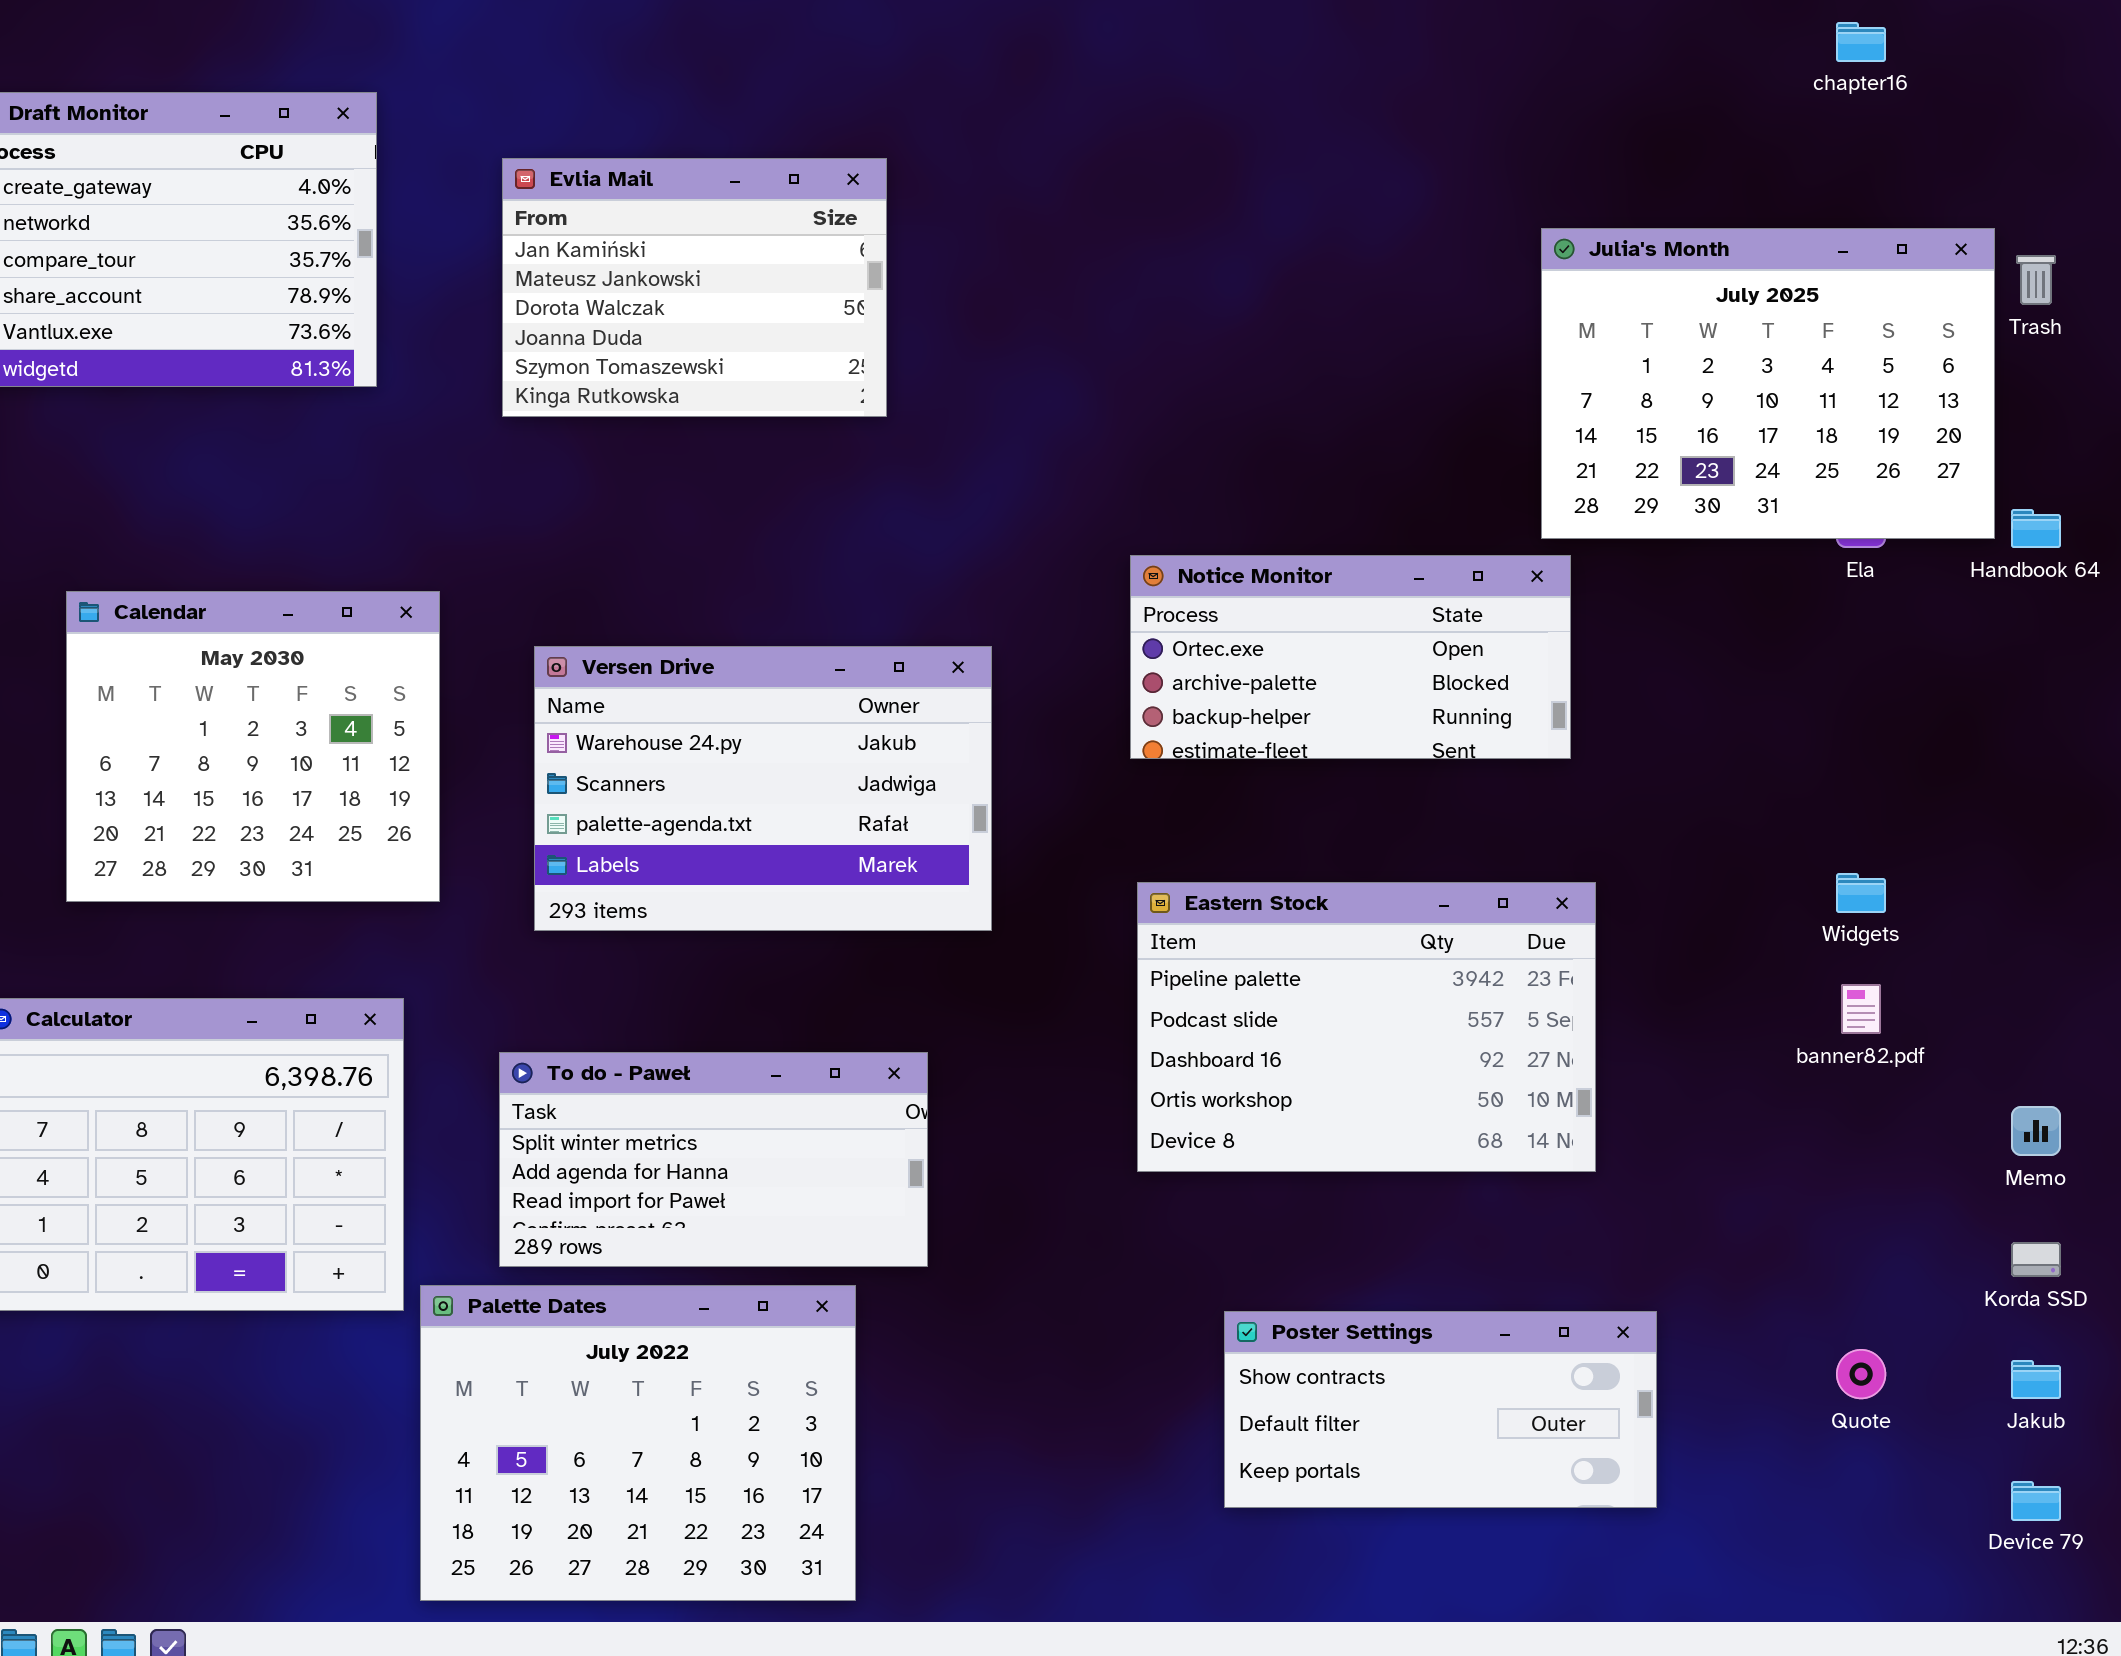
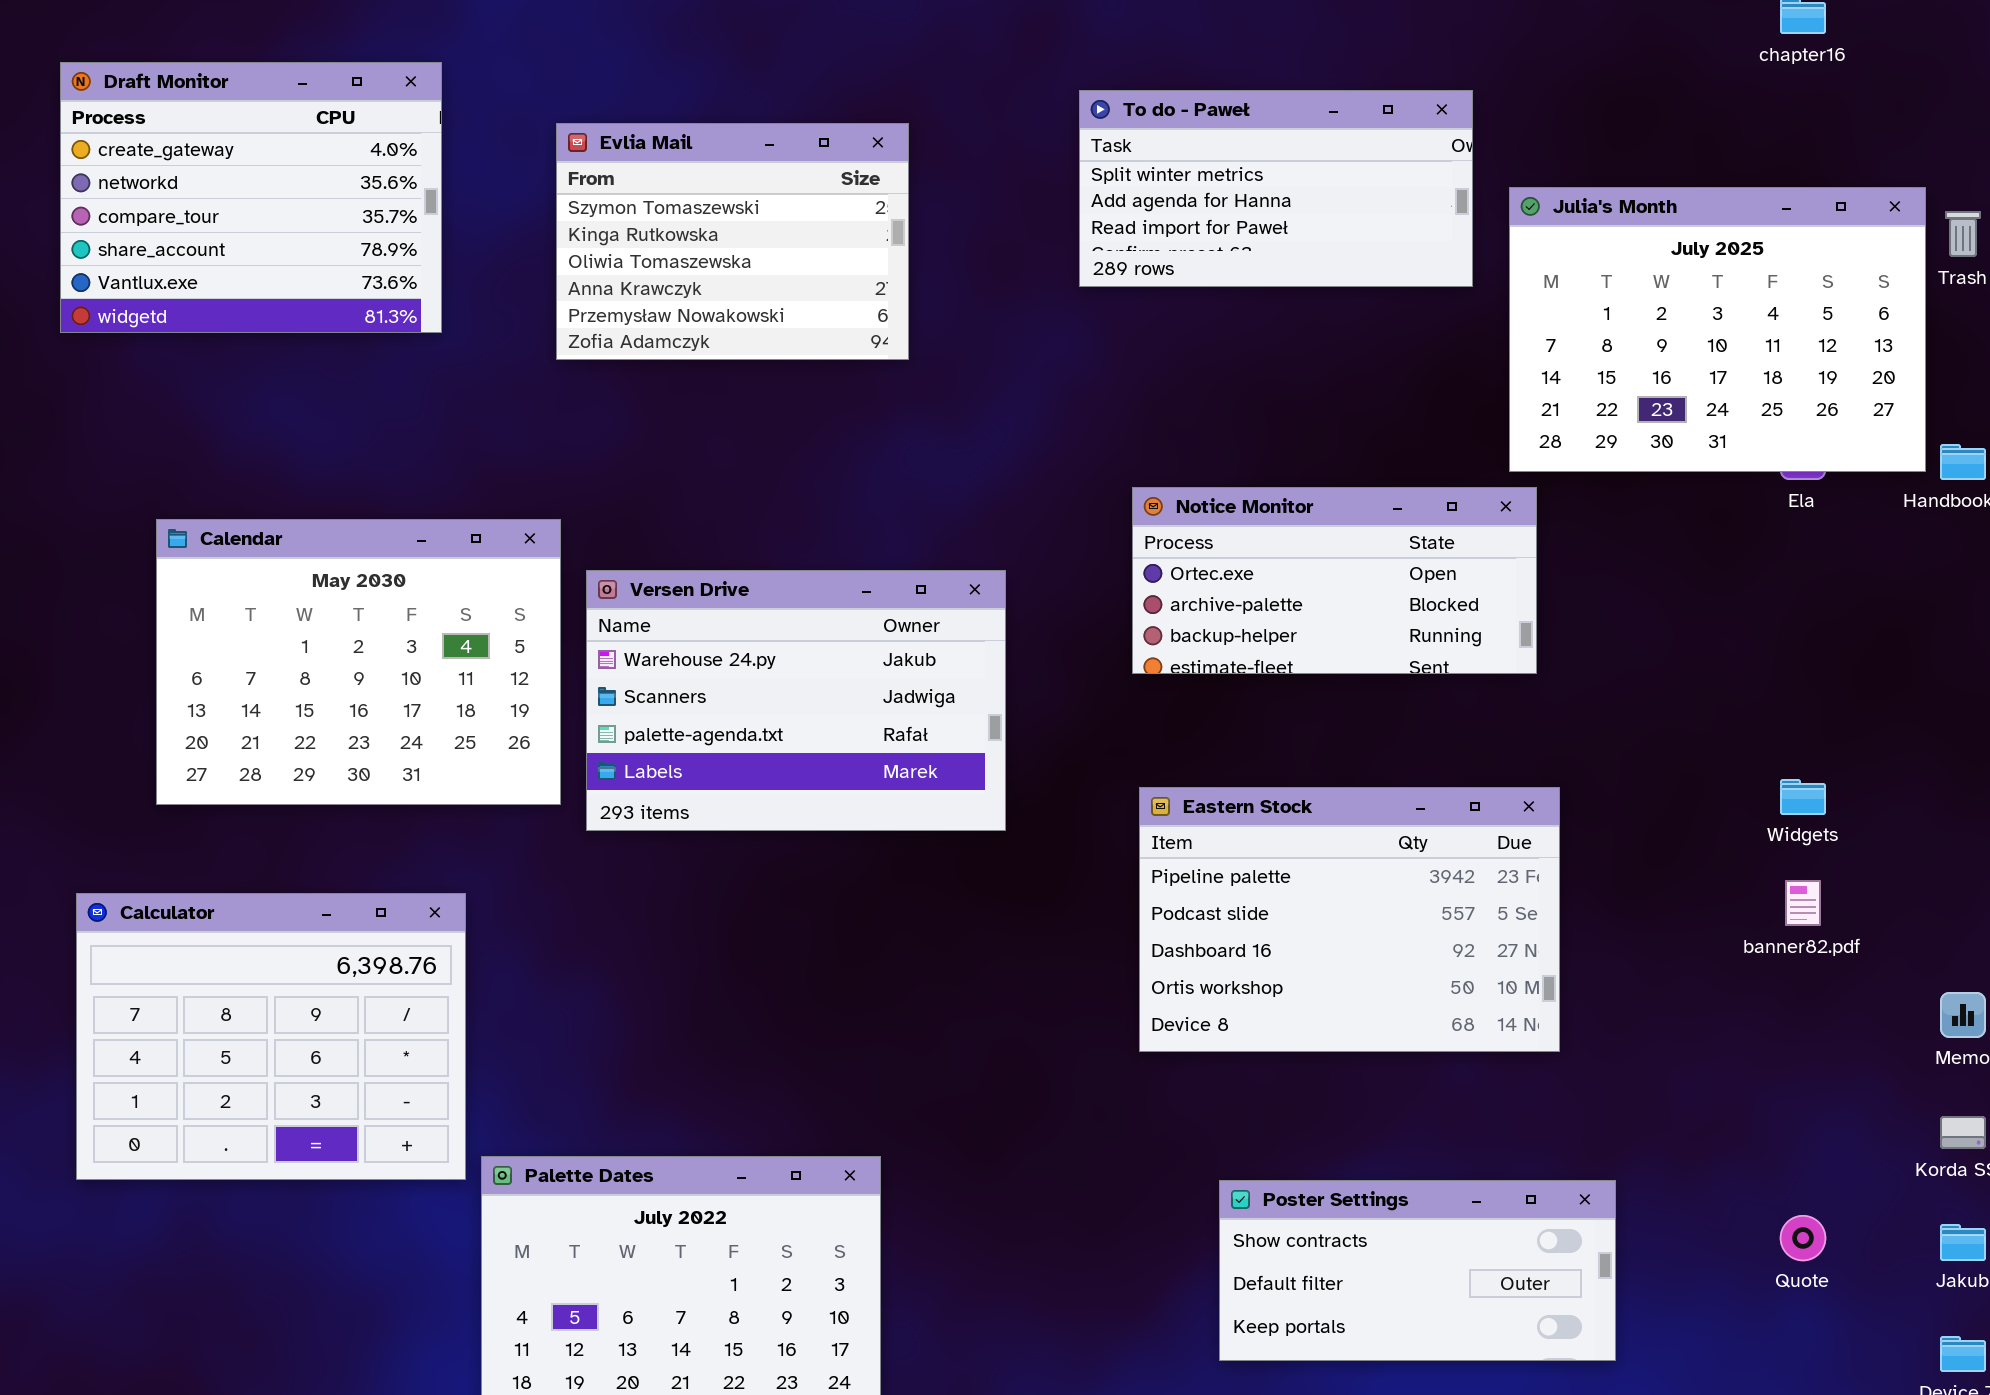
Evlia Mail: [502,158,887,417] -> [556,123,909,360], scrolled down 4 rows
Calendar: [66,591,440,902] -> [156,519,561,805], resized
To do - Paweł: [499,1052,928,1267] -> [1079,90,1473,287], moved

